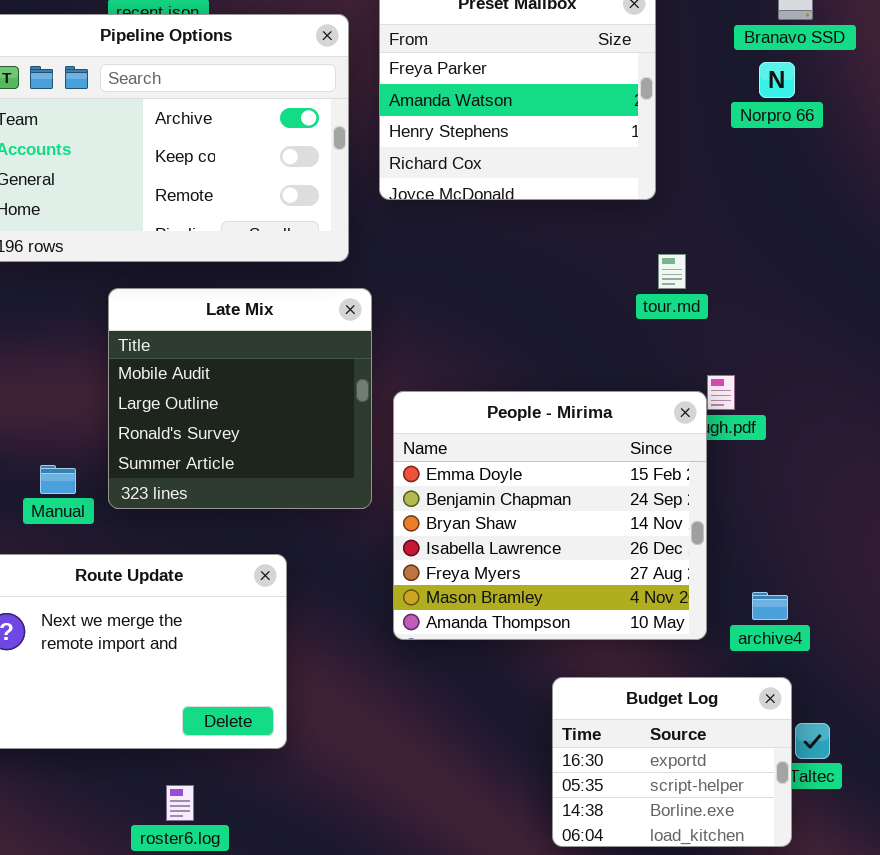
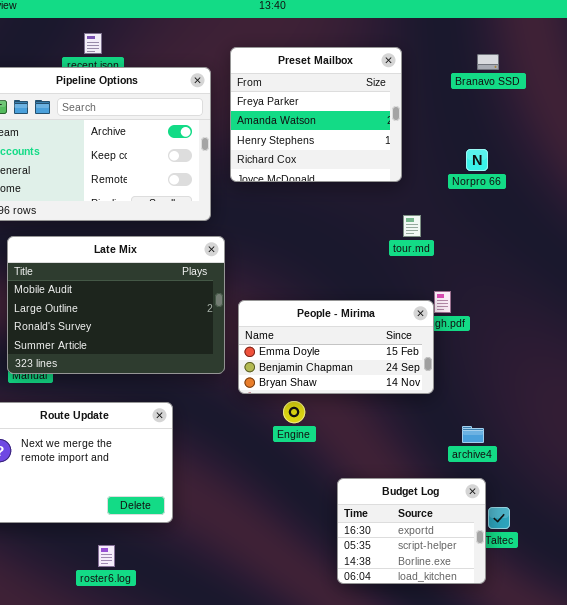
Norpro 66: [759,62,795,98] -> [466,149,488,171], moved
Late Mix: [108,288,372,509] -> [7,236,225,374], resized
People - Mirima: [393,391,707,640] -> [238,300,434,394], resized

